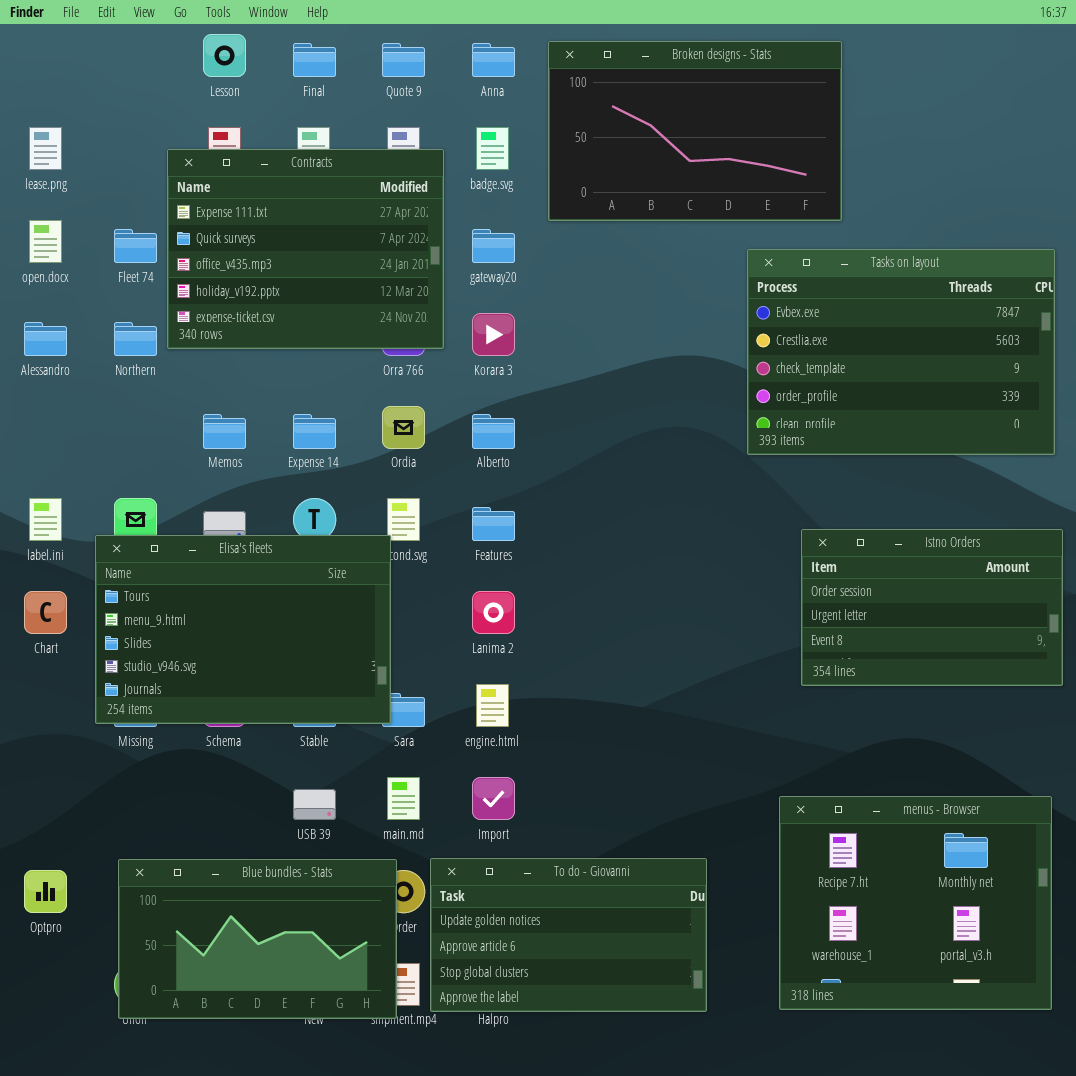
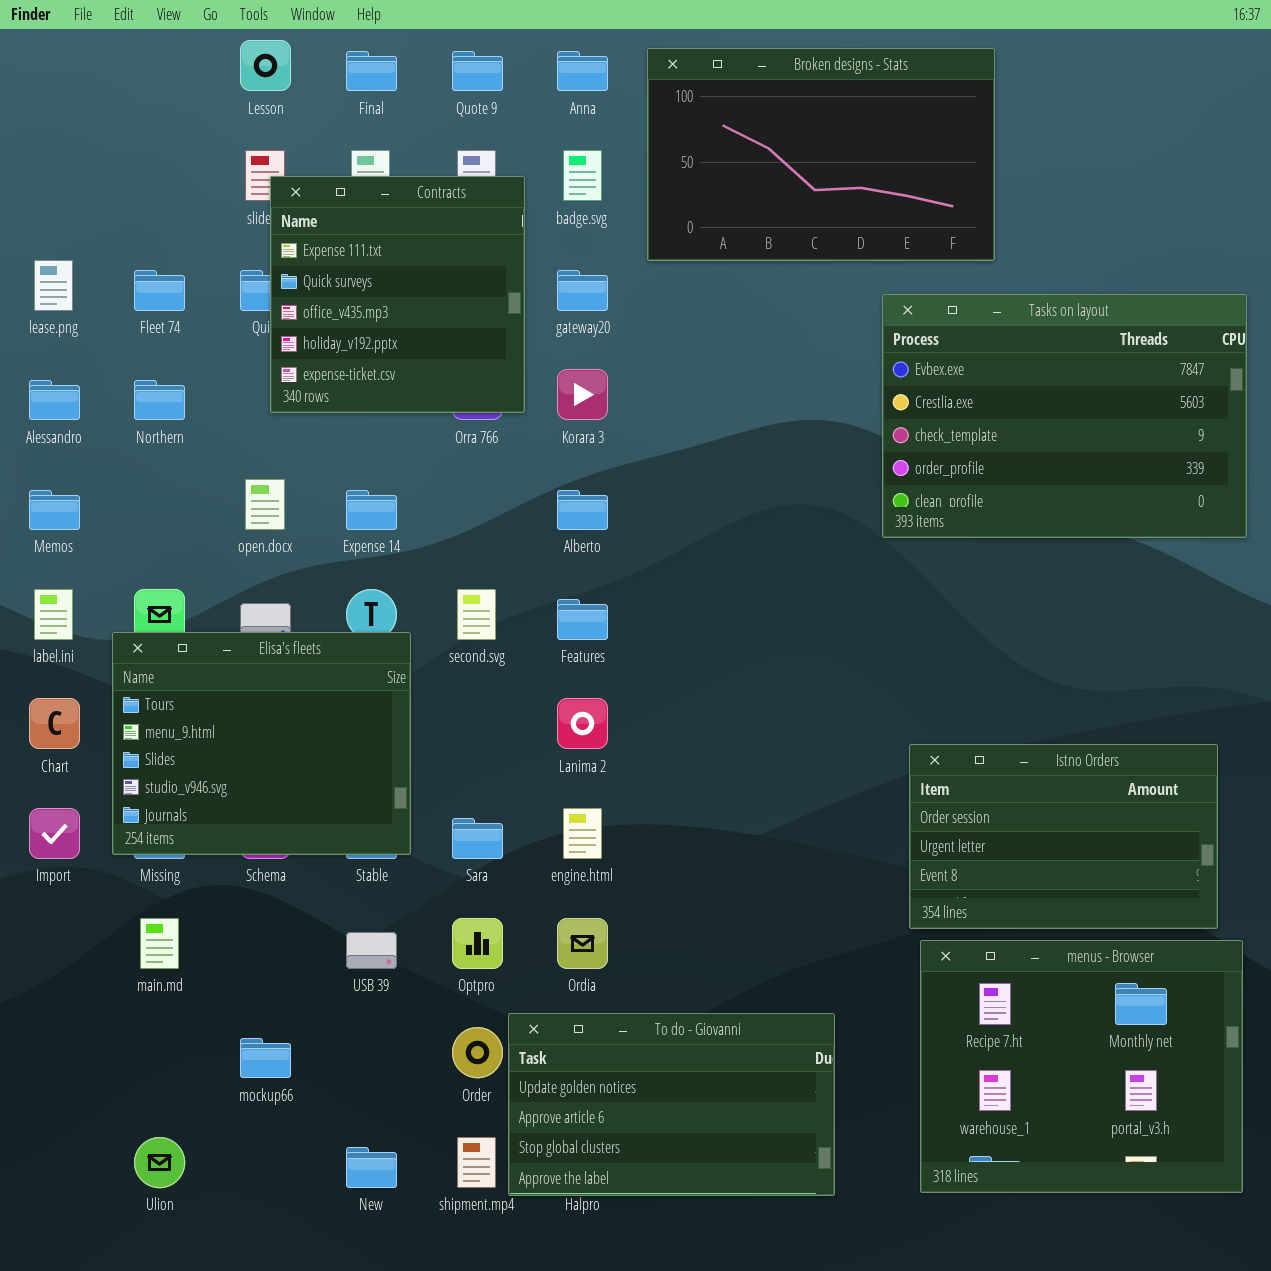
lease.png: [29,127,62,170] -> [34,260,73,311], moved
Contracts: [167,149,444,349] -> [270,176,525,413], resized
open.docx: [29,220,62,263] -> [245,479,285,530], moved
Ordia: [382,406,425,449] -> [557,918,608,969], moved
Memos: [203,414,246,449] -> [29,490,80,530], moved
Istno Orders: [801,529,1063,686] -> [909,744,1218,929], moved
Elisa's fleets: [95,535,391,724] -> [112,632,411,855], resized
main.md: [387,777,420,820] -> [140,918,179,969], moved
Import: [472,777,515,820] -> [29,808,80,859], moved
Blue bundles - Stats: [118,859,397,1019] -> none, closed
Optpro: [24,870,67,913] -> [452,918,503,969], moved

